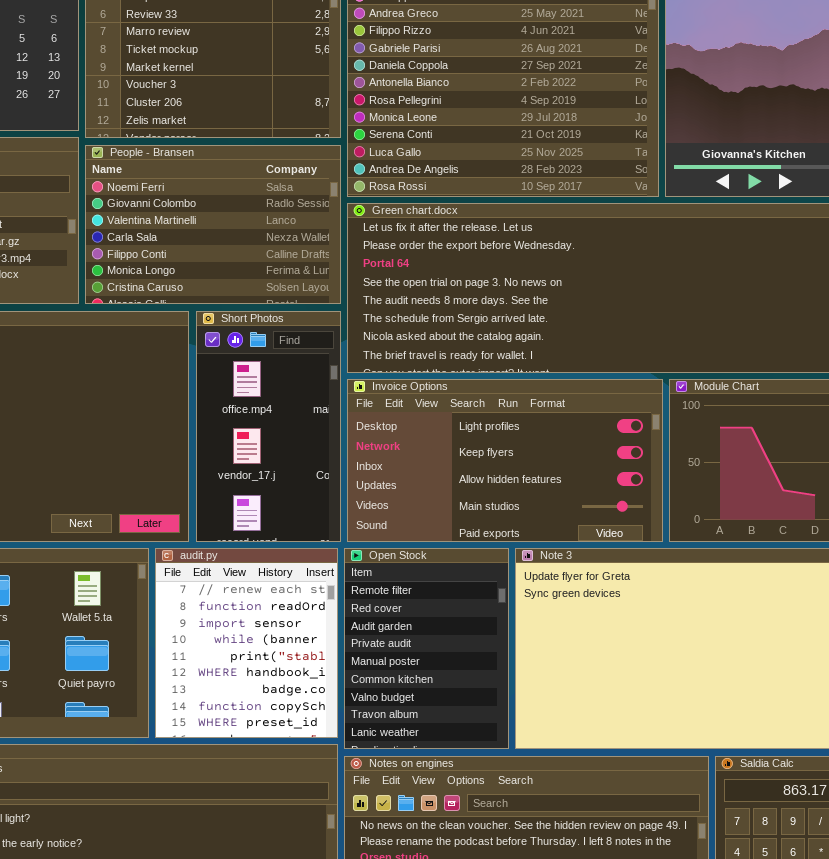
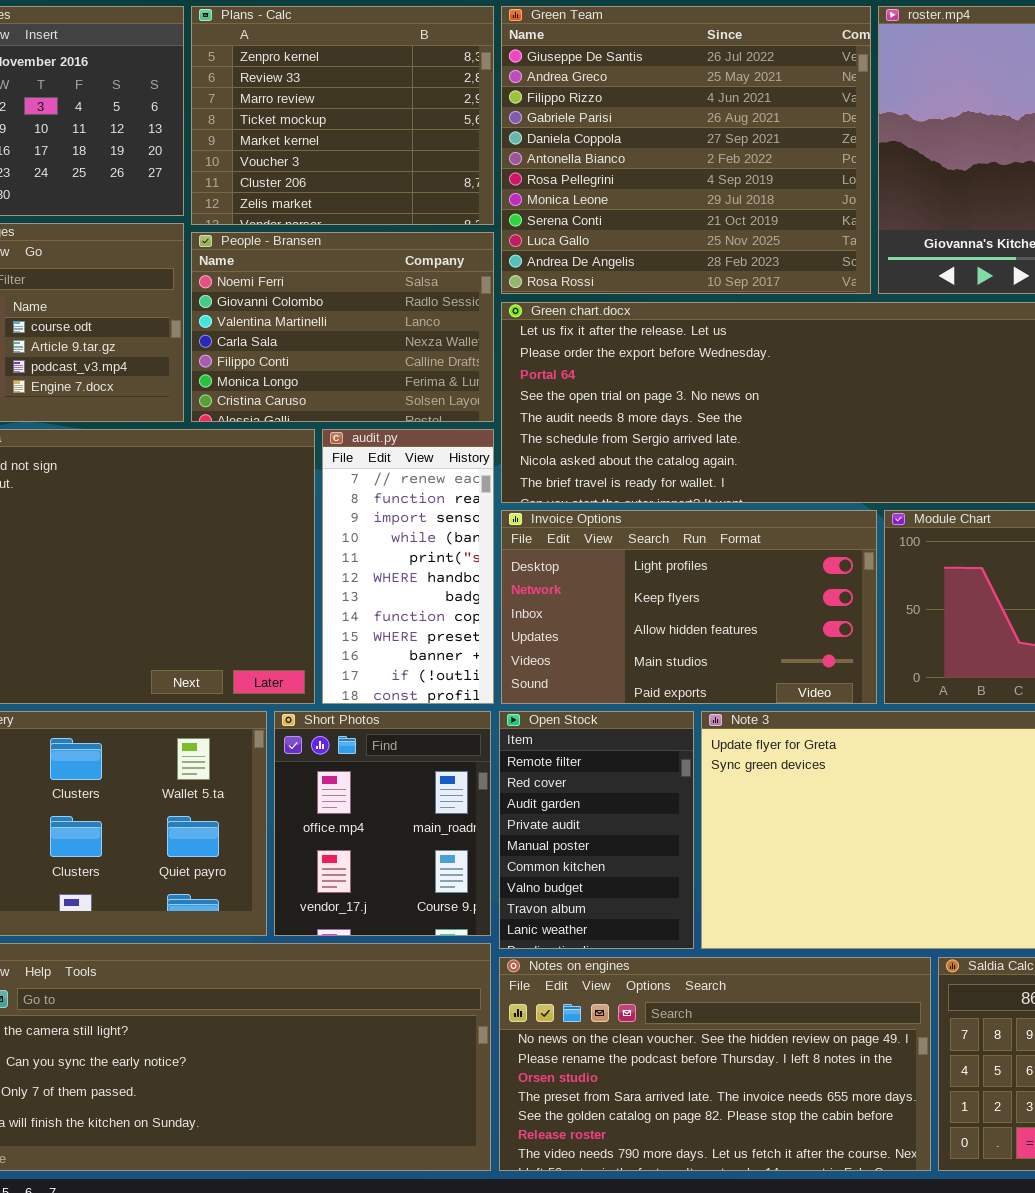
Short Photos: [196,311,341,542] -> [274,711,491,936], moved, resized
audit.py: [155,548,338,738] -> [322,429,494,704], moved, resized

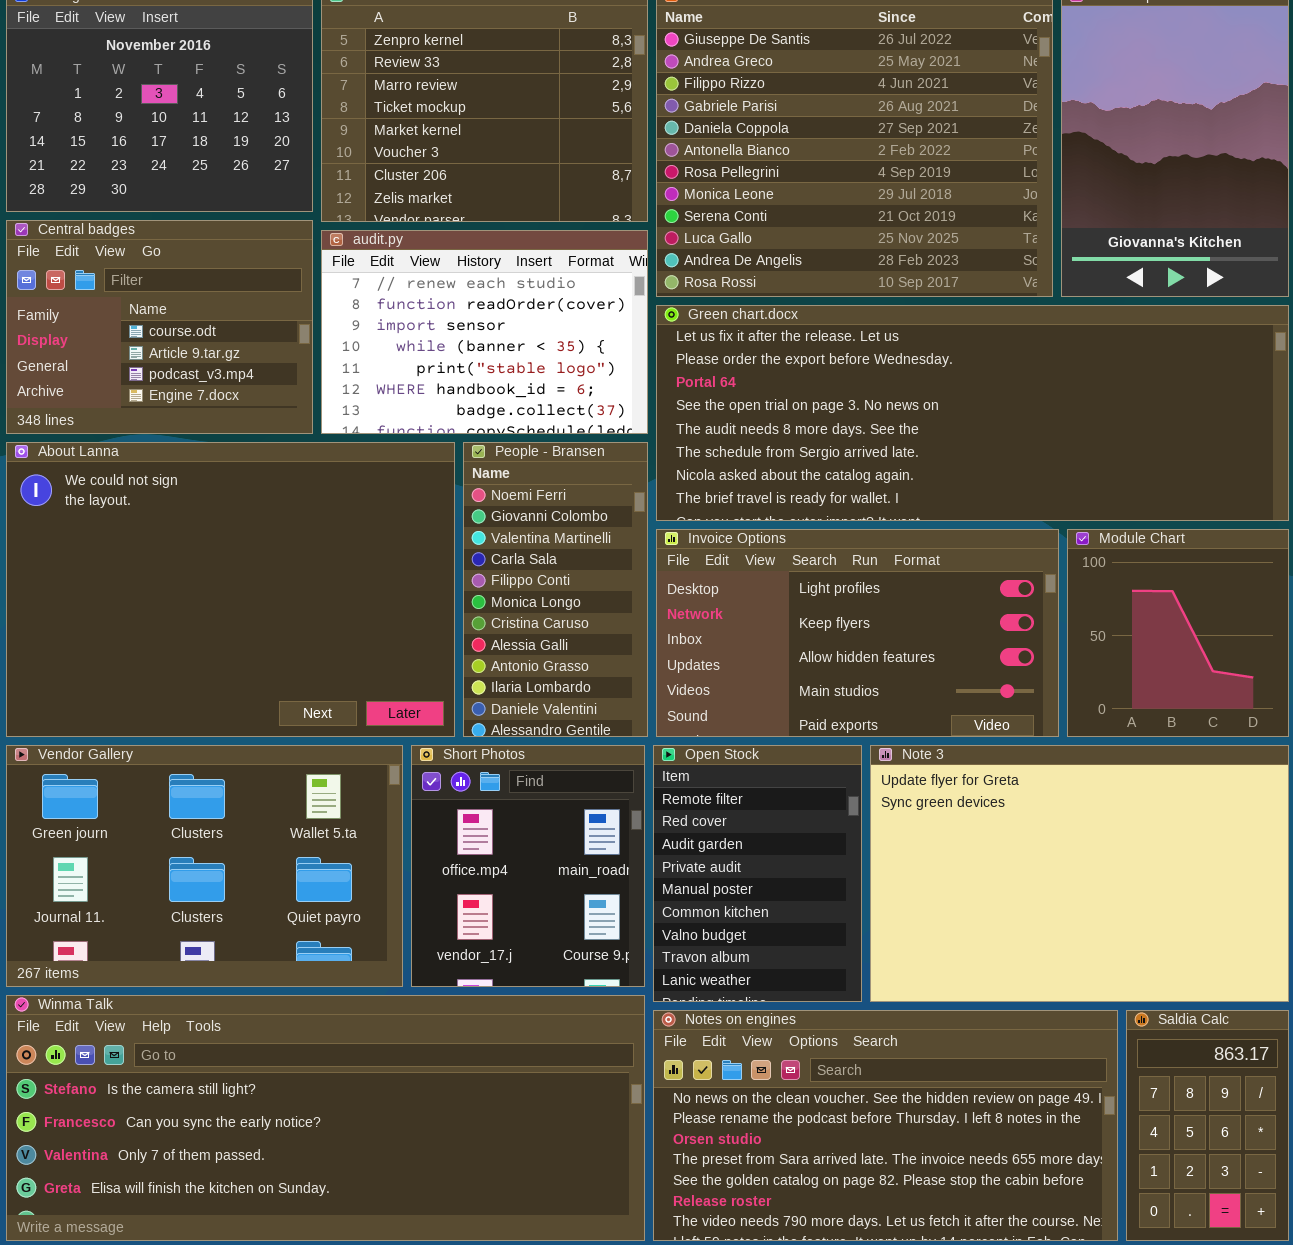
People - Bransen: [191,232,494,422] -> [463,442,648,737], moved, resized
audit.py: [322,429,494,704] -> [321,230,648,434], moved, resized

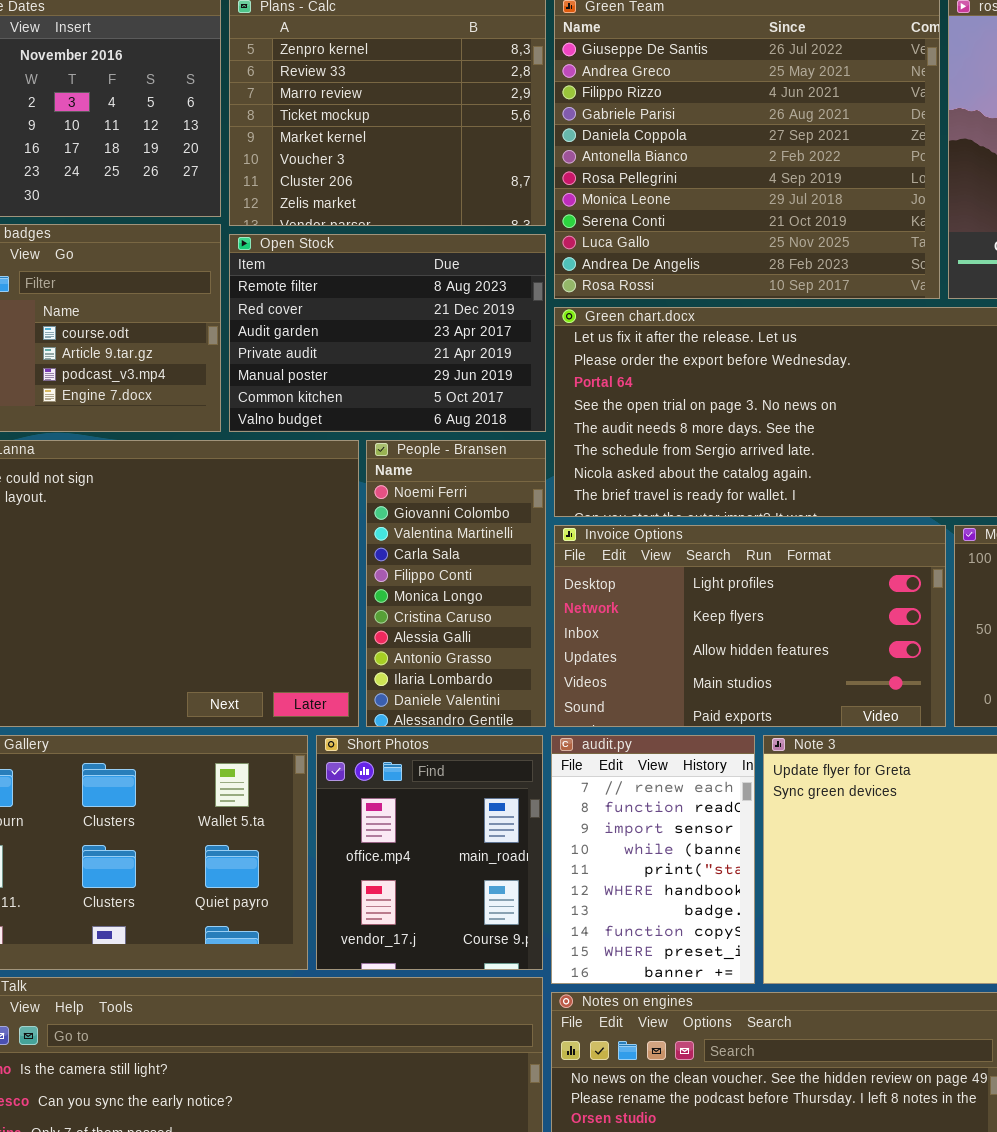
audit.py: [321,230,648,434] -> [551,735,755,984], moved, resized
Open Stock: [653,745,862,1002] -> [229,234,546,432], moved, resized

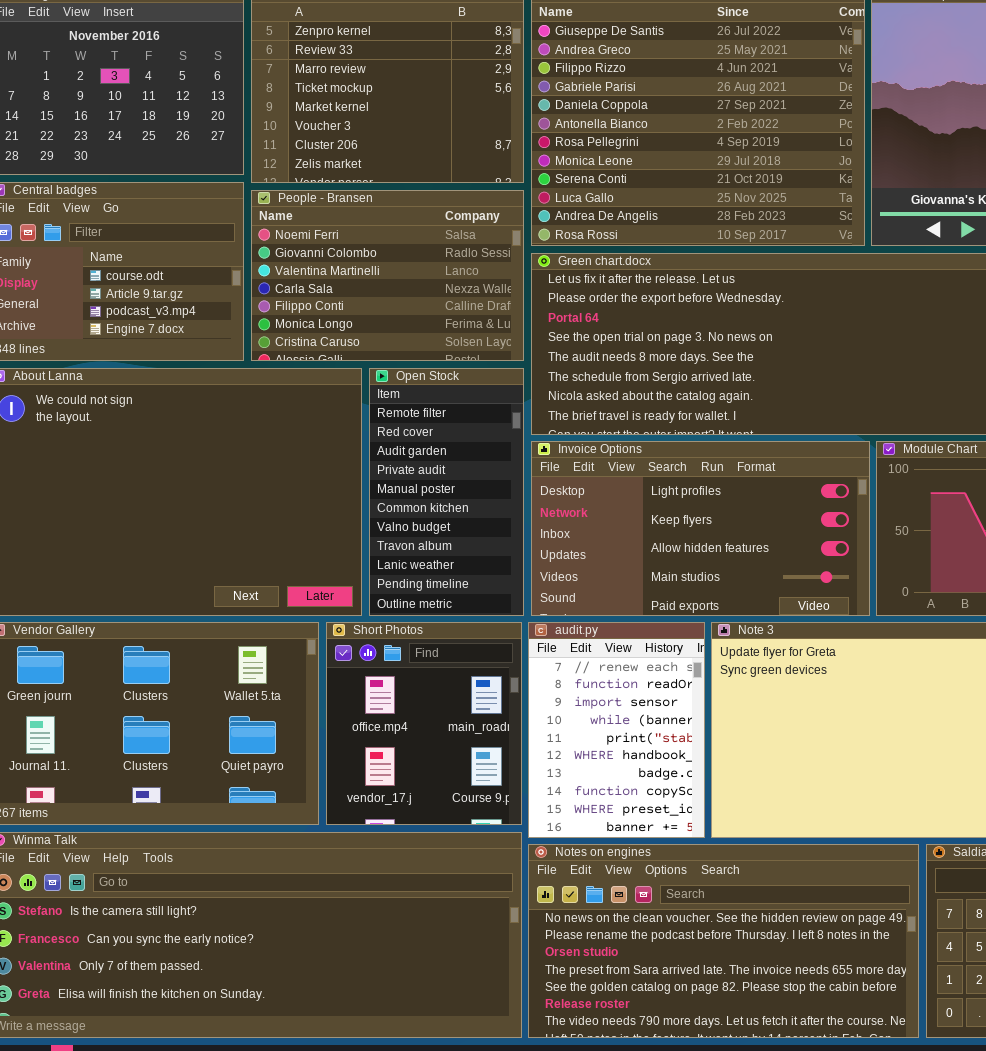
Open Stock: [229,234,546,432] -> [369,368,524,616], moved, resized
People - Bransen: [366,440,546,727] -> [251,190,524,361], moved, resized

